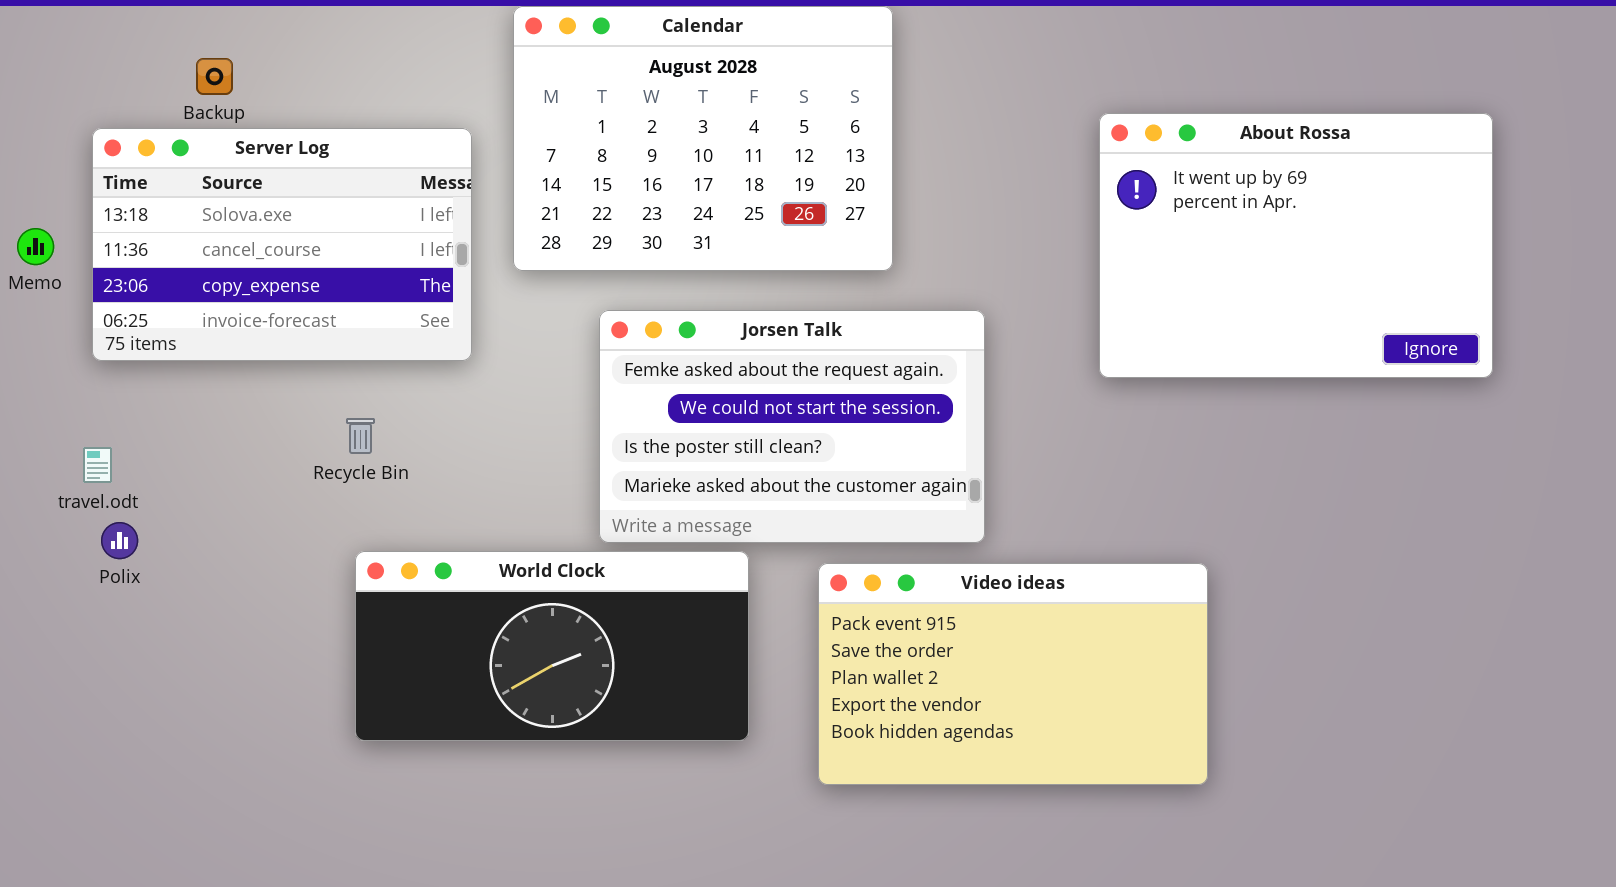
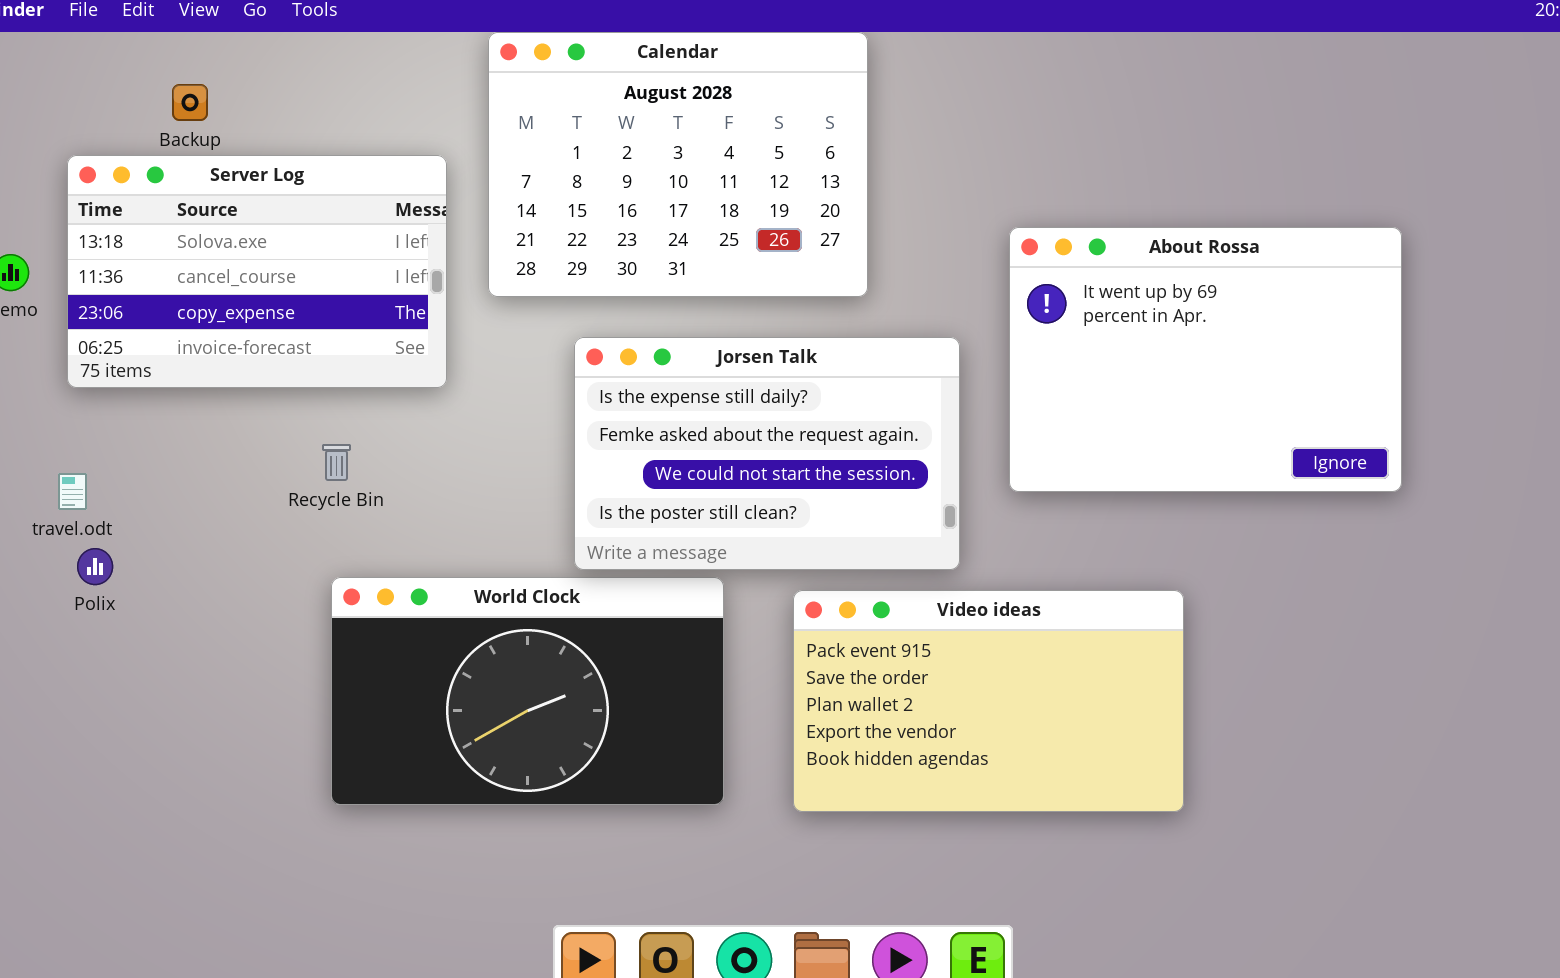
About Rossa: [1099,113,1493,378] -> [1009,227,1402,492], moved
Jorsen Talk: [599,310,985,543] -> [574,337,960,570], scrolled up 1 row
World Clock: [355,551,749,741] -> [331,577,724,805], resized

